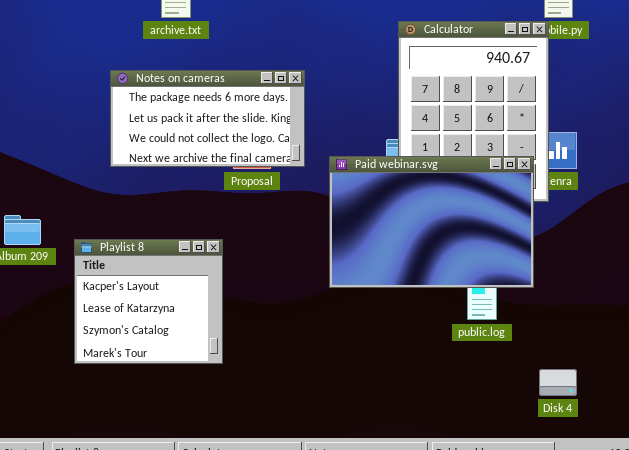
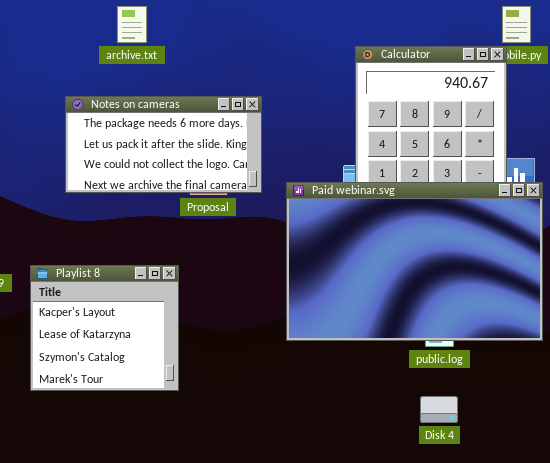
Paid webinar.svg: [329,156,534,288] -> [286,182,543,341], resized
Disk 4: [539,369,577,396] -> [420,396,458,423], moved

